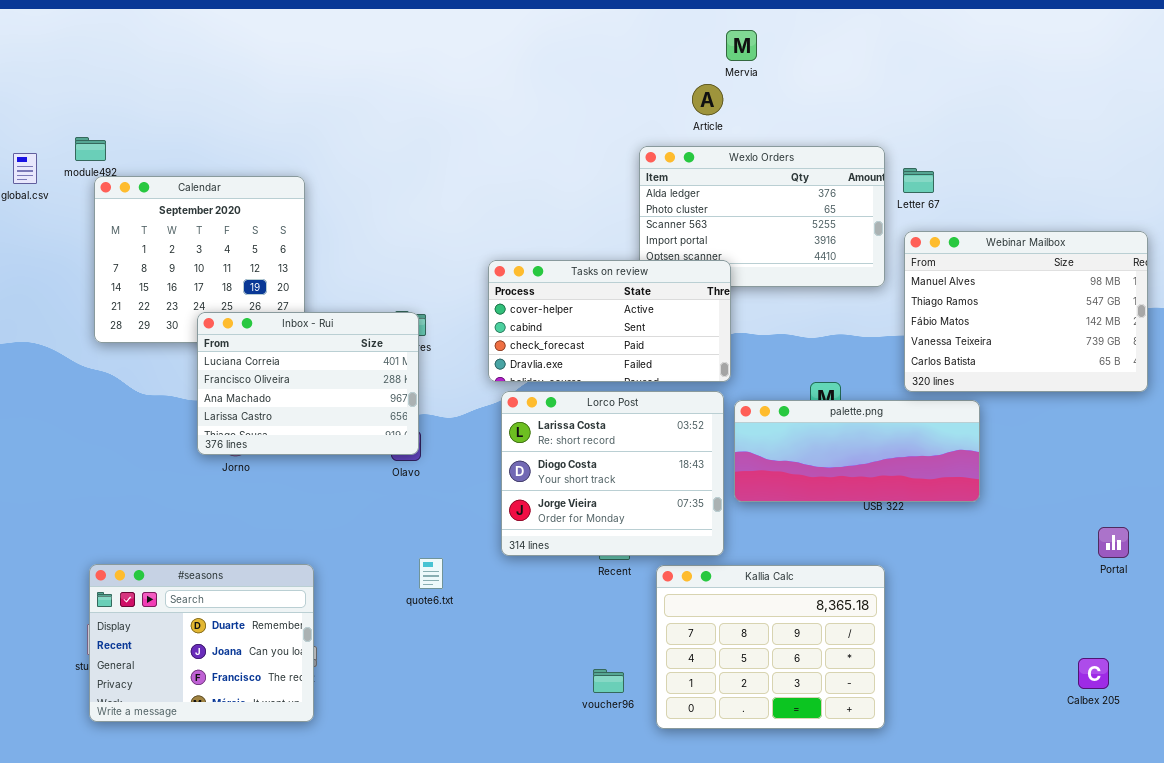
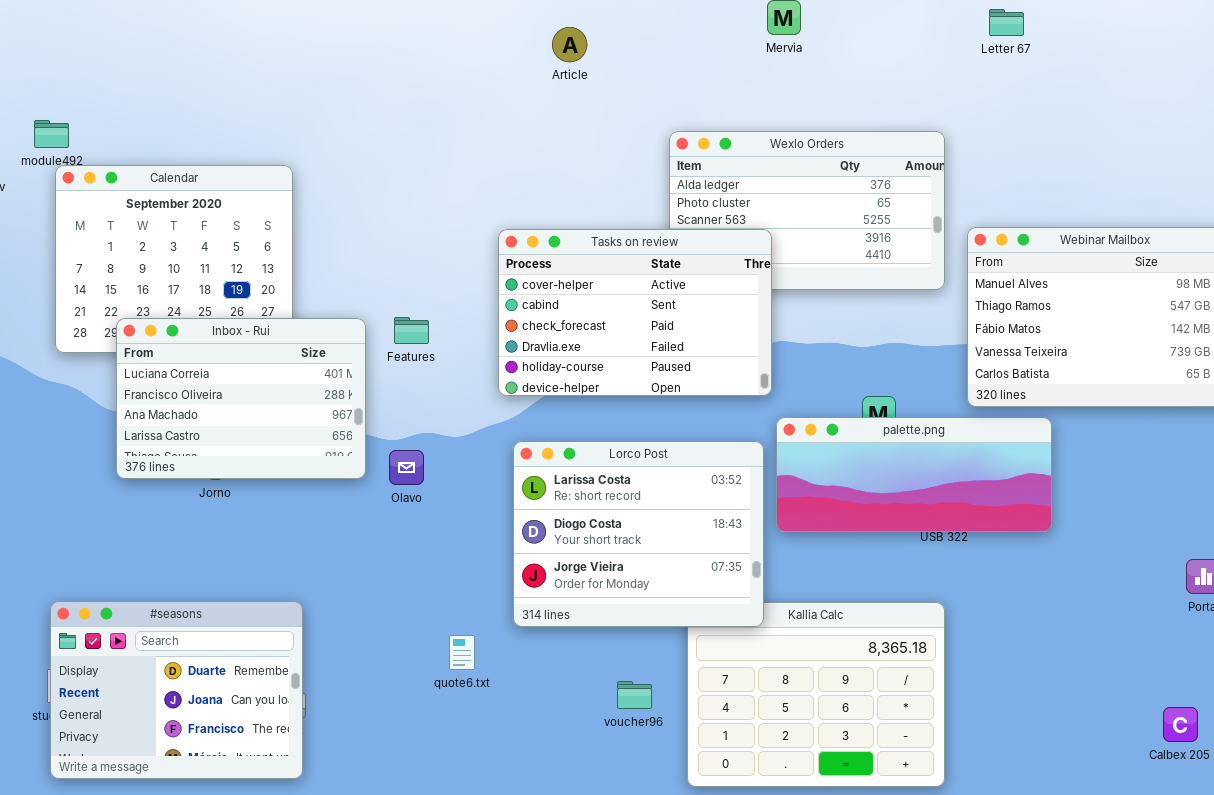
Article: [692,84,723,115] -> [552,27,587,62], moved
Letter 67: [903,168,934,193] -> [989,9,1024,36], moved
Tasks on review: [488,260,731,382] -> [498,229,772,396], resized
Inbox - Rui: [197,312,419,455] -> [116,318,366,479], moved
Lorco Post: [501,391,724,556] -> [513,441,764,627], moved
quote6.txt: [419,558,443,589] -> [449,635,475,670], moved
voucher96: [593,669,624,693] -> [617,681,652,709], moved

